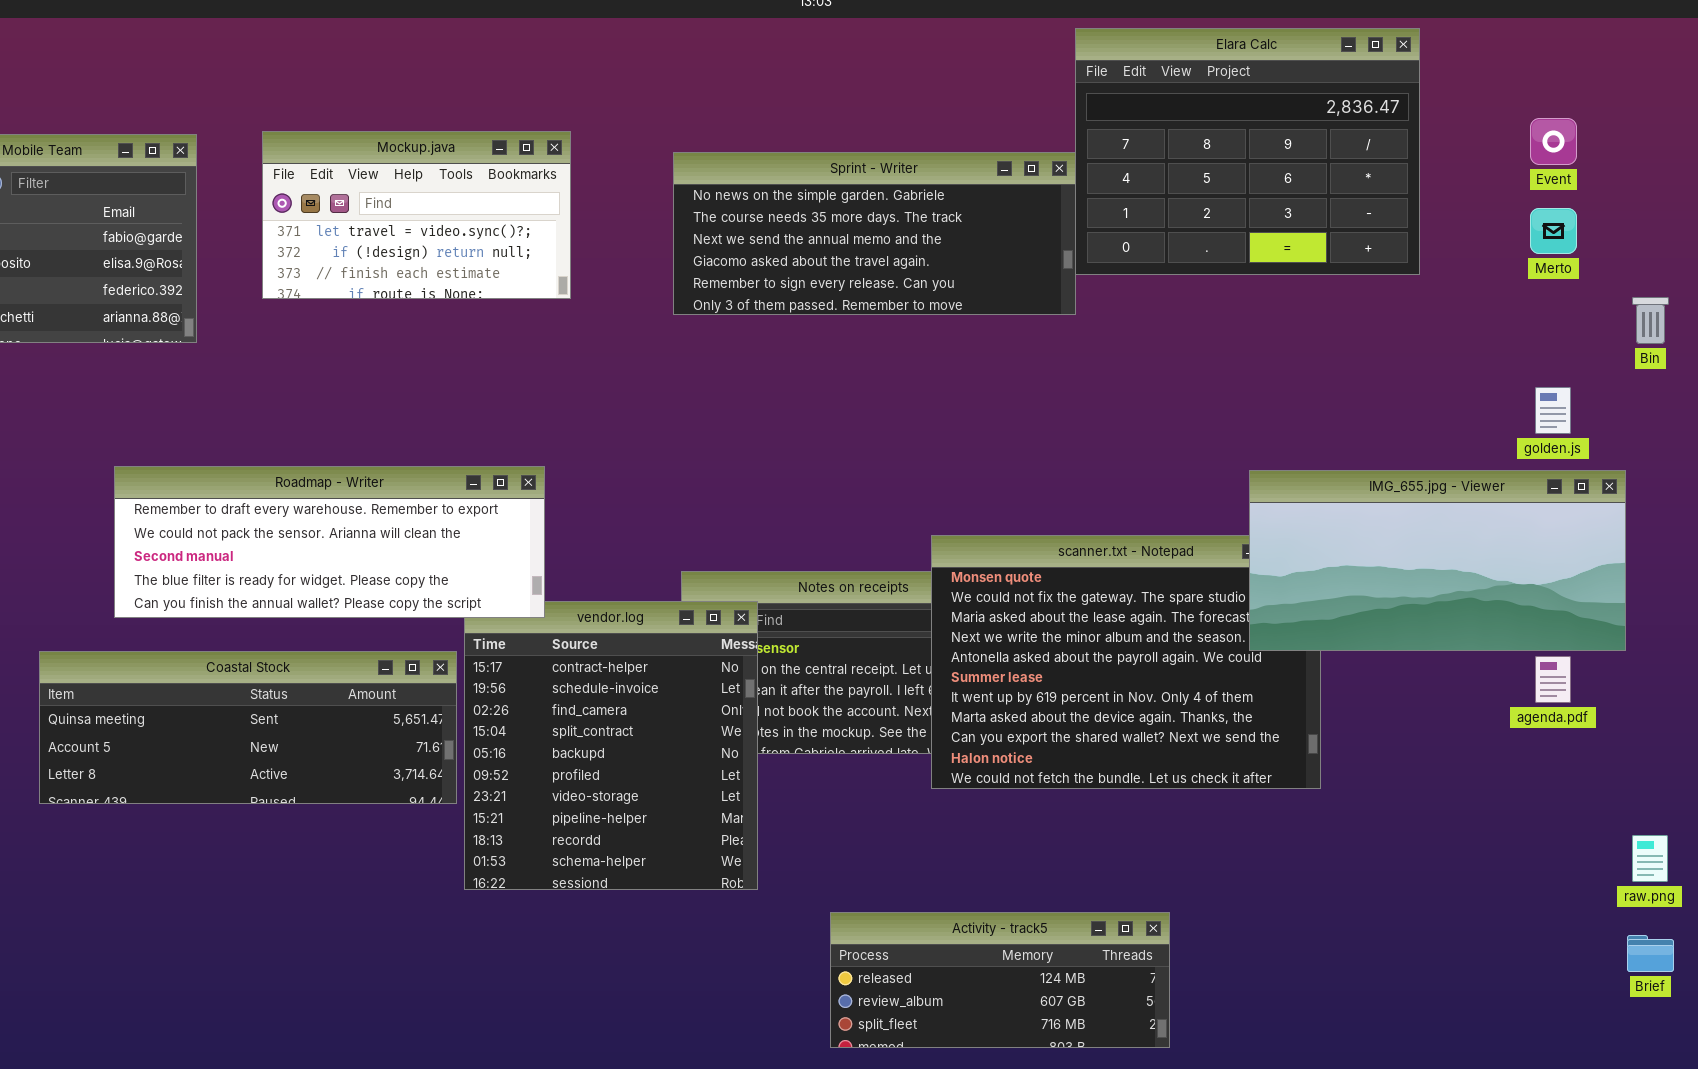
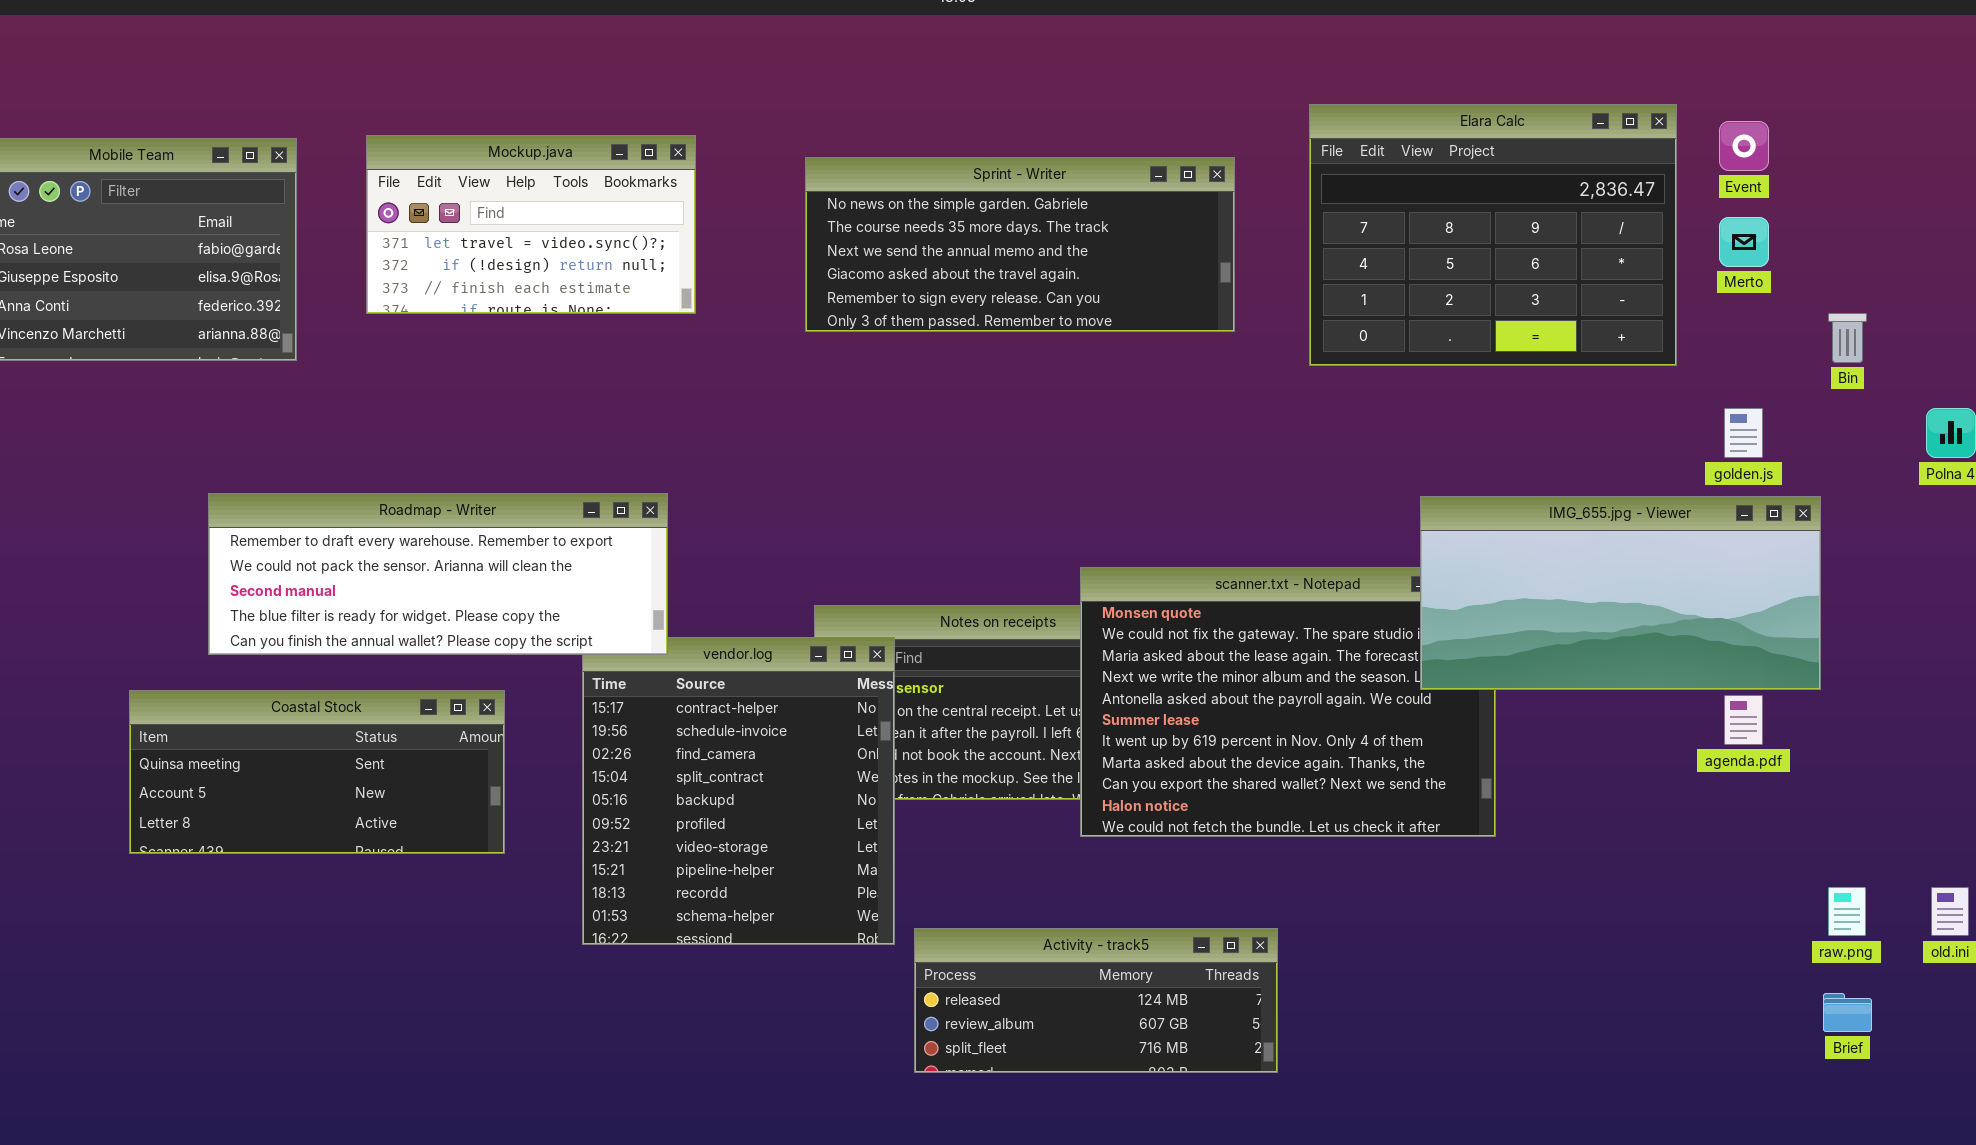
Elara Calc: [1075,28,1420,275] -> [1309,104,1677,366], moved
Coastal Stock: [39,651,457,804] -> [129,690,505,854], resized
Activity - track5: [830,912,1170,1048] -> [914,928,1278,1073], moved

